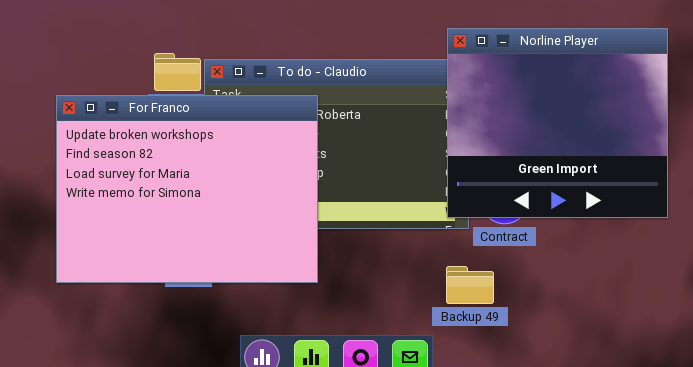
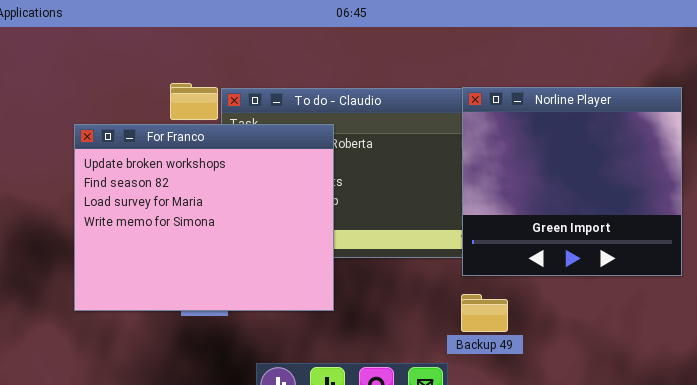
Norline Player: [447,28,668,218] -> [462,87,682,276], moved

